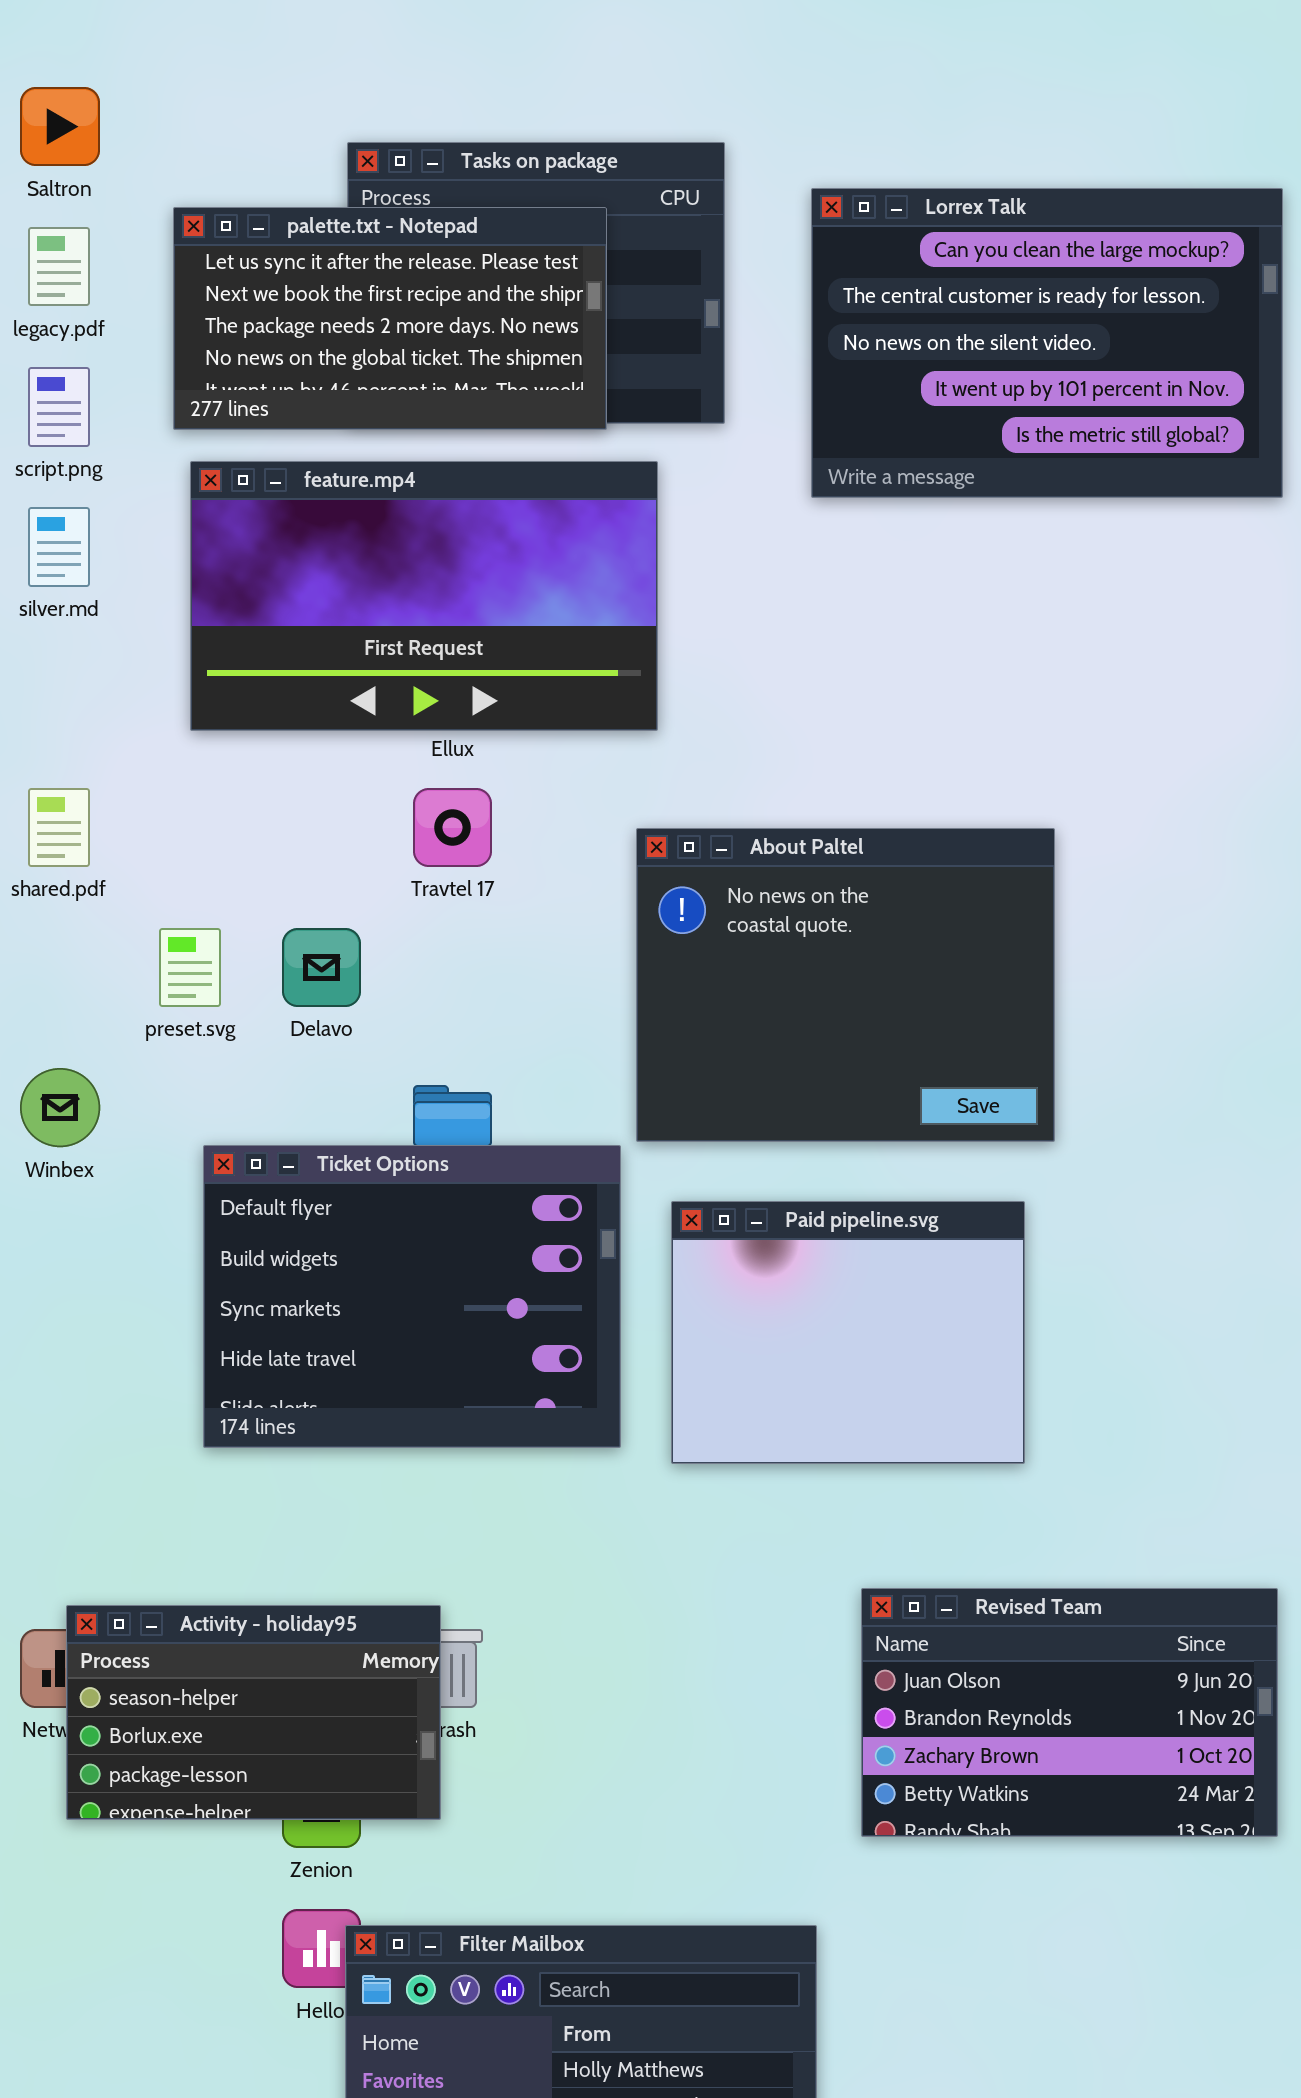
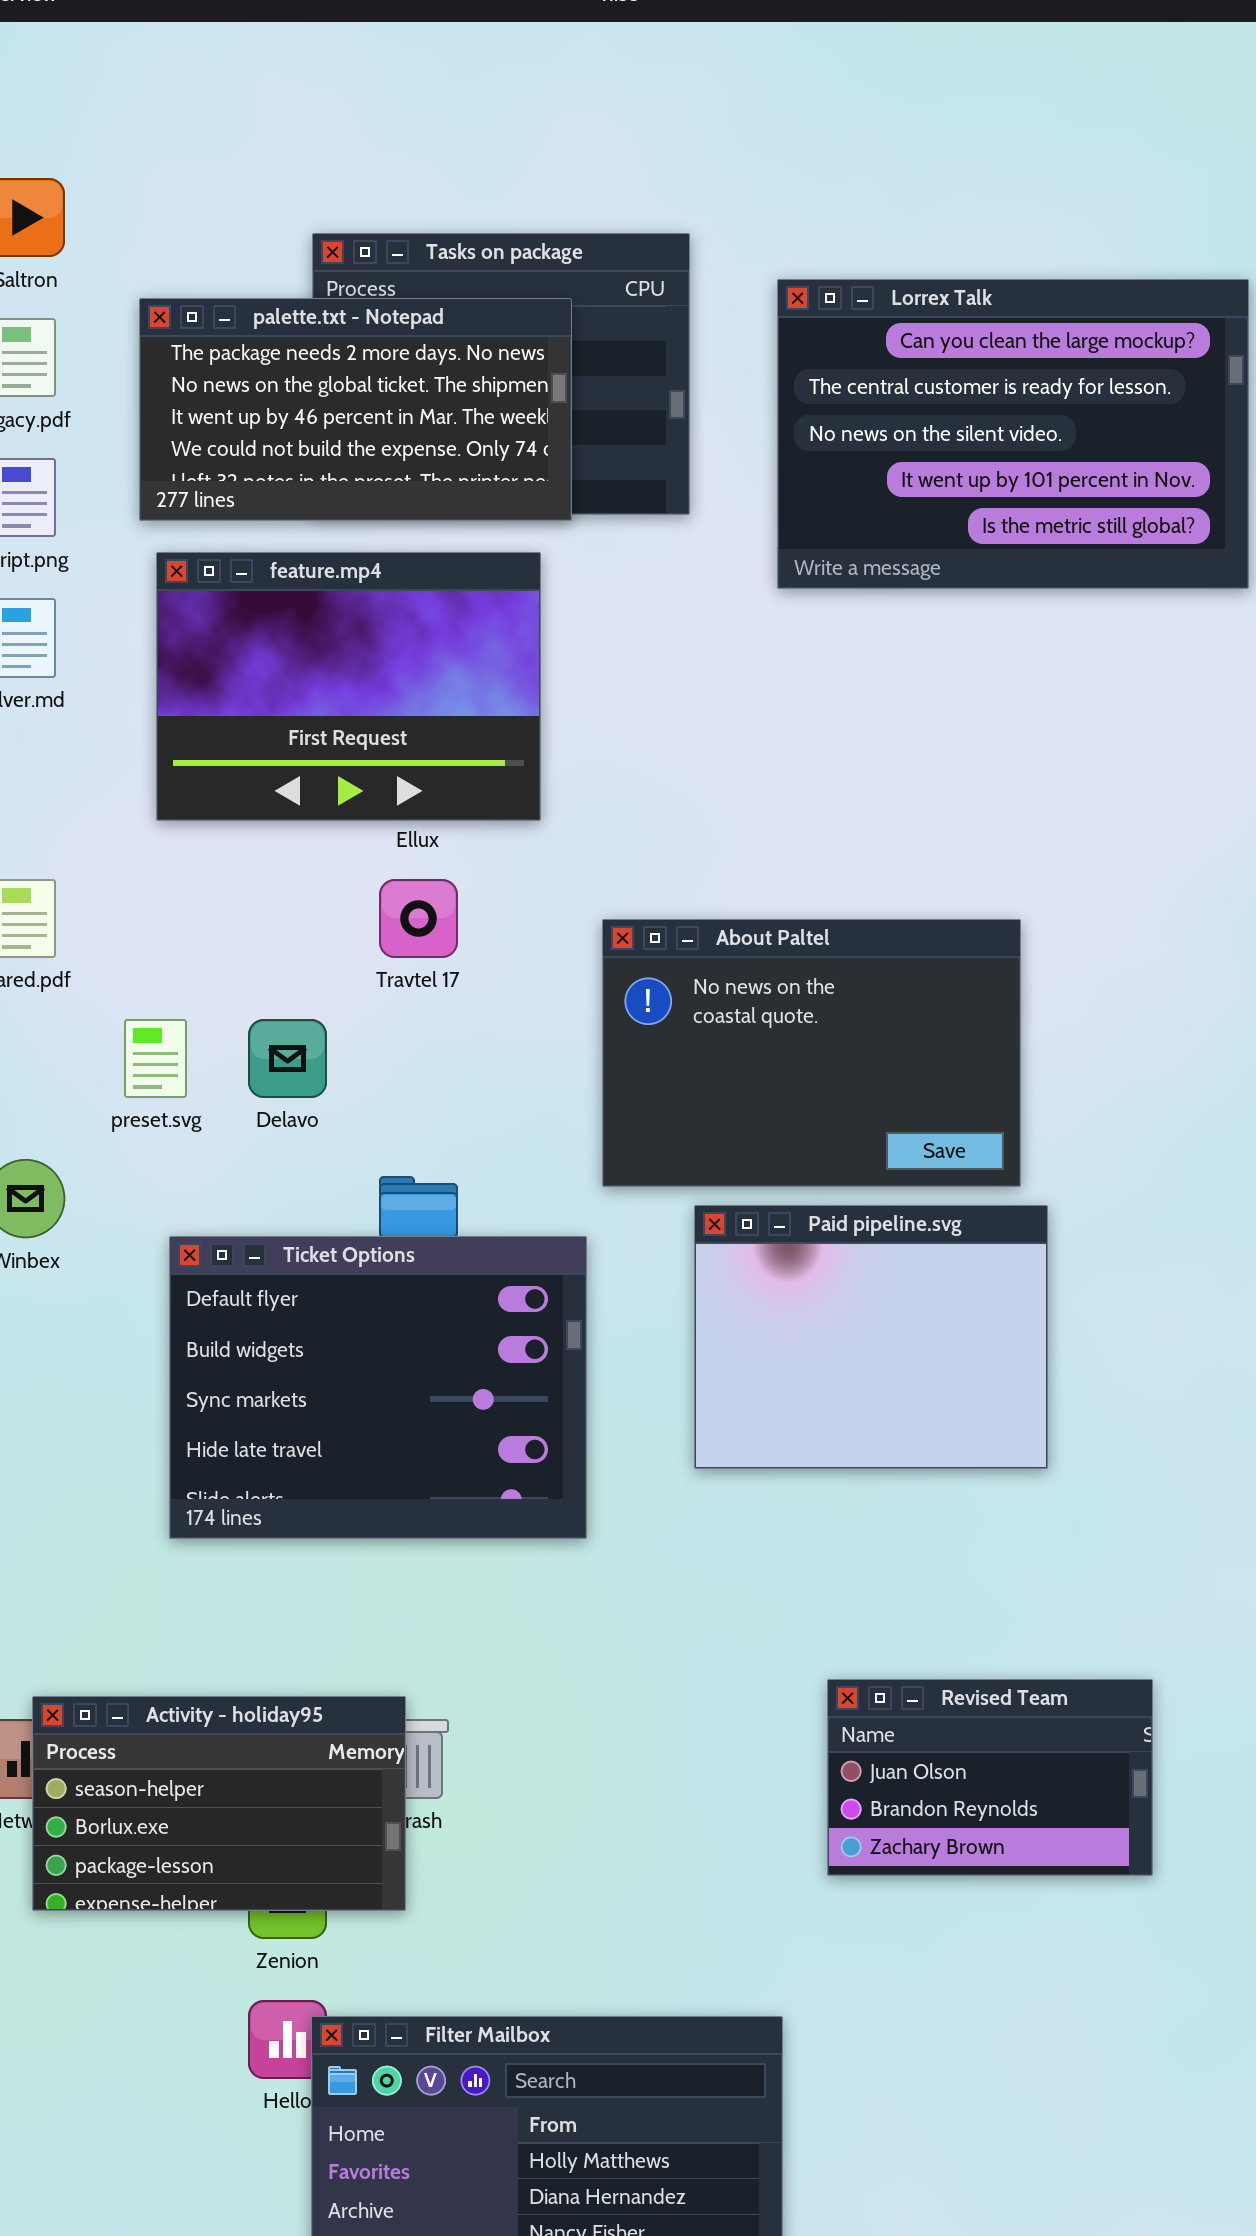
palette.txt - Notepad: [173,207,607,430] -> [139,298,572,521], scrolled down 2 rows
feature.mp4: [190,461,658,731] -> [156,552,541,821], resized
About Paltel: [636,828,1055,1142] -> [602,919,1021,1187], resized
Paid pipeline.svg: [671,1201,1025,1464] -> [694,1205,1048,1469], moved
Revised Team: [861,1588,1278,1837] -> [827,1679,1153,1876], resized

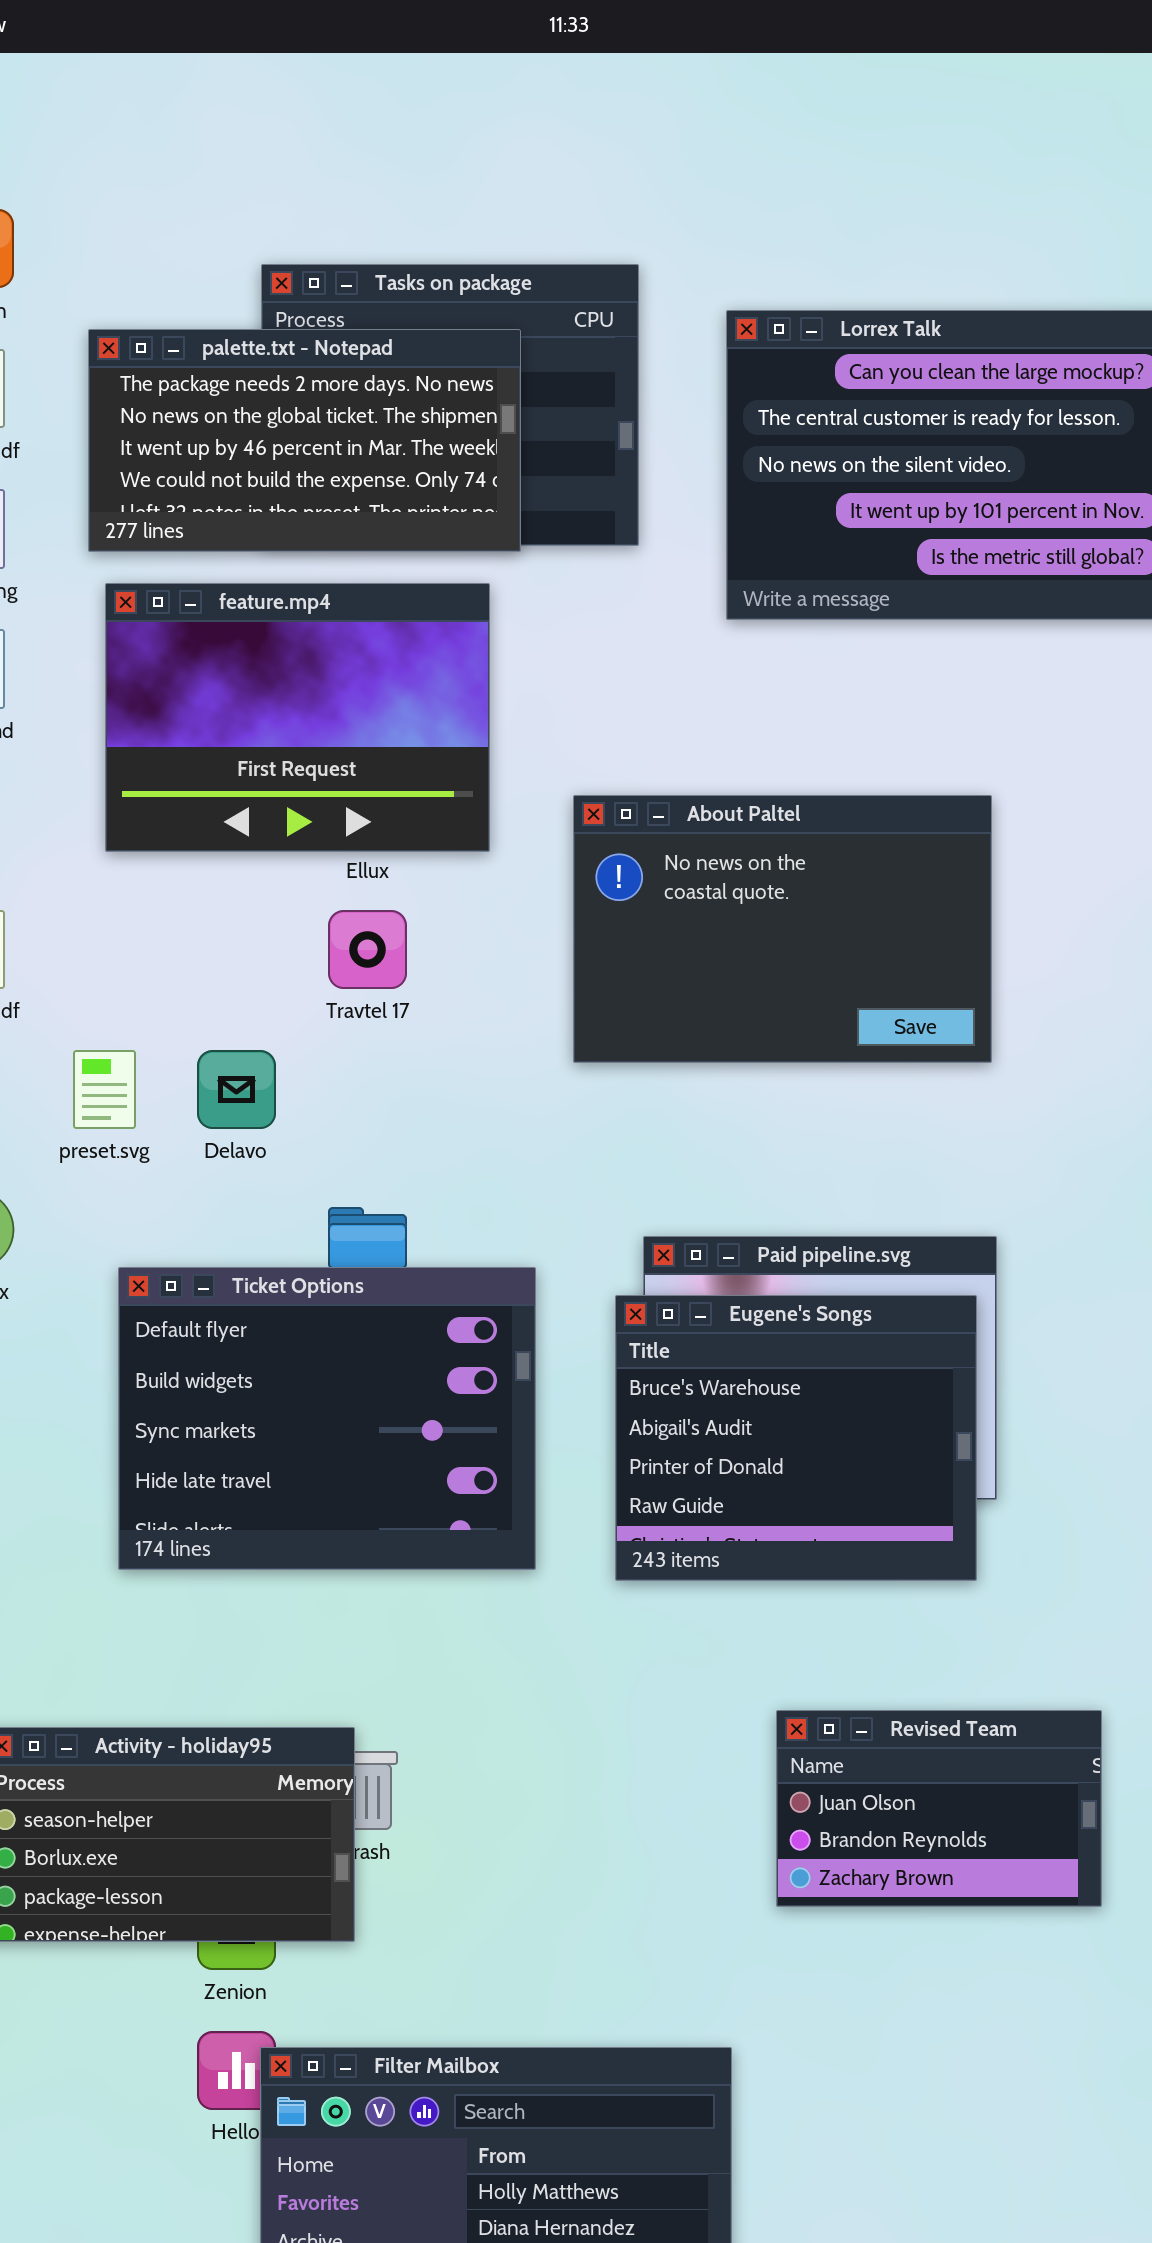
About Paltel: [602,919,1021,1187] -> [573,795,992,1063], moved
Eugene's Songs: none -> [615,1295,977,1581], opened

